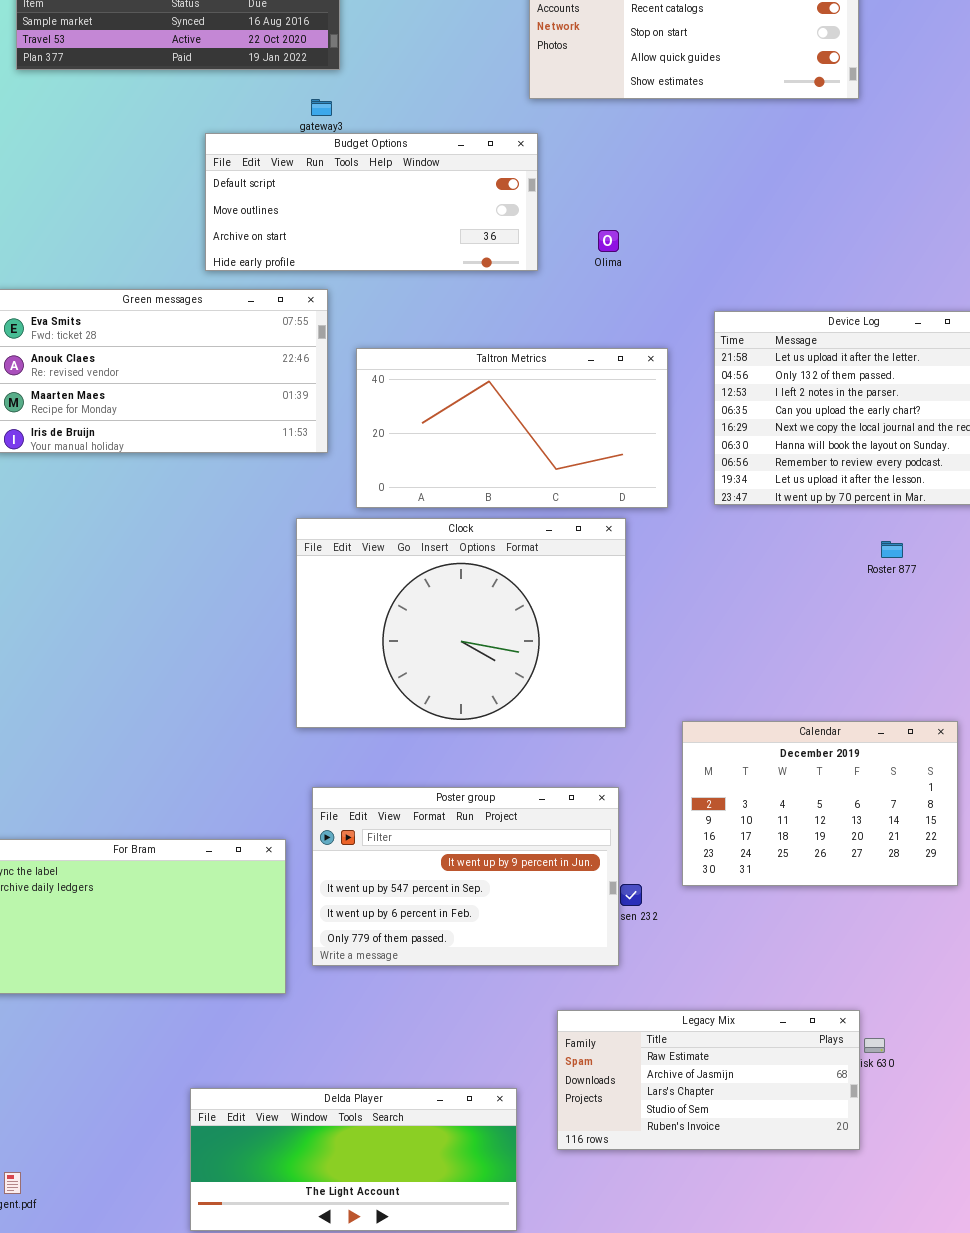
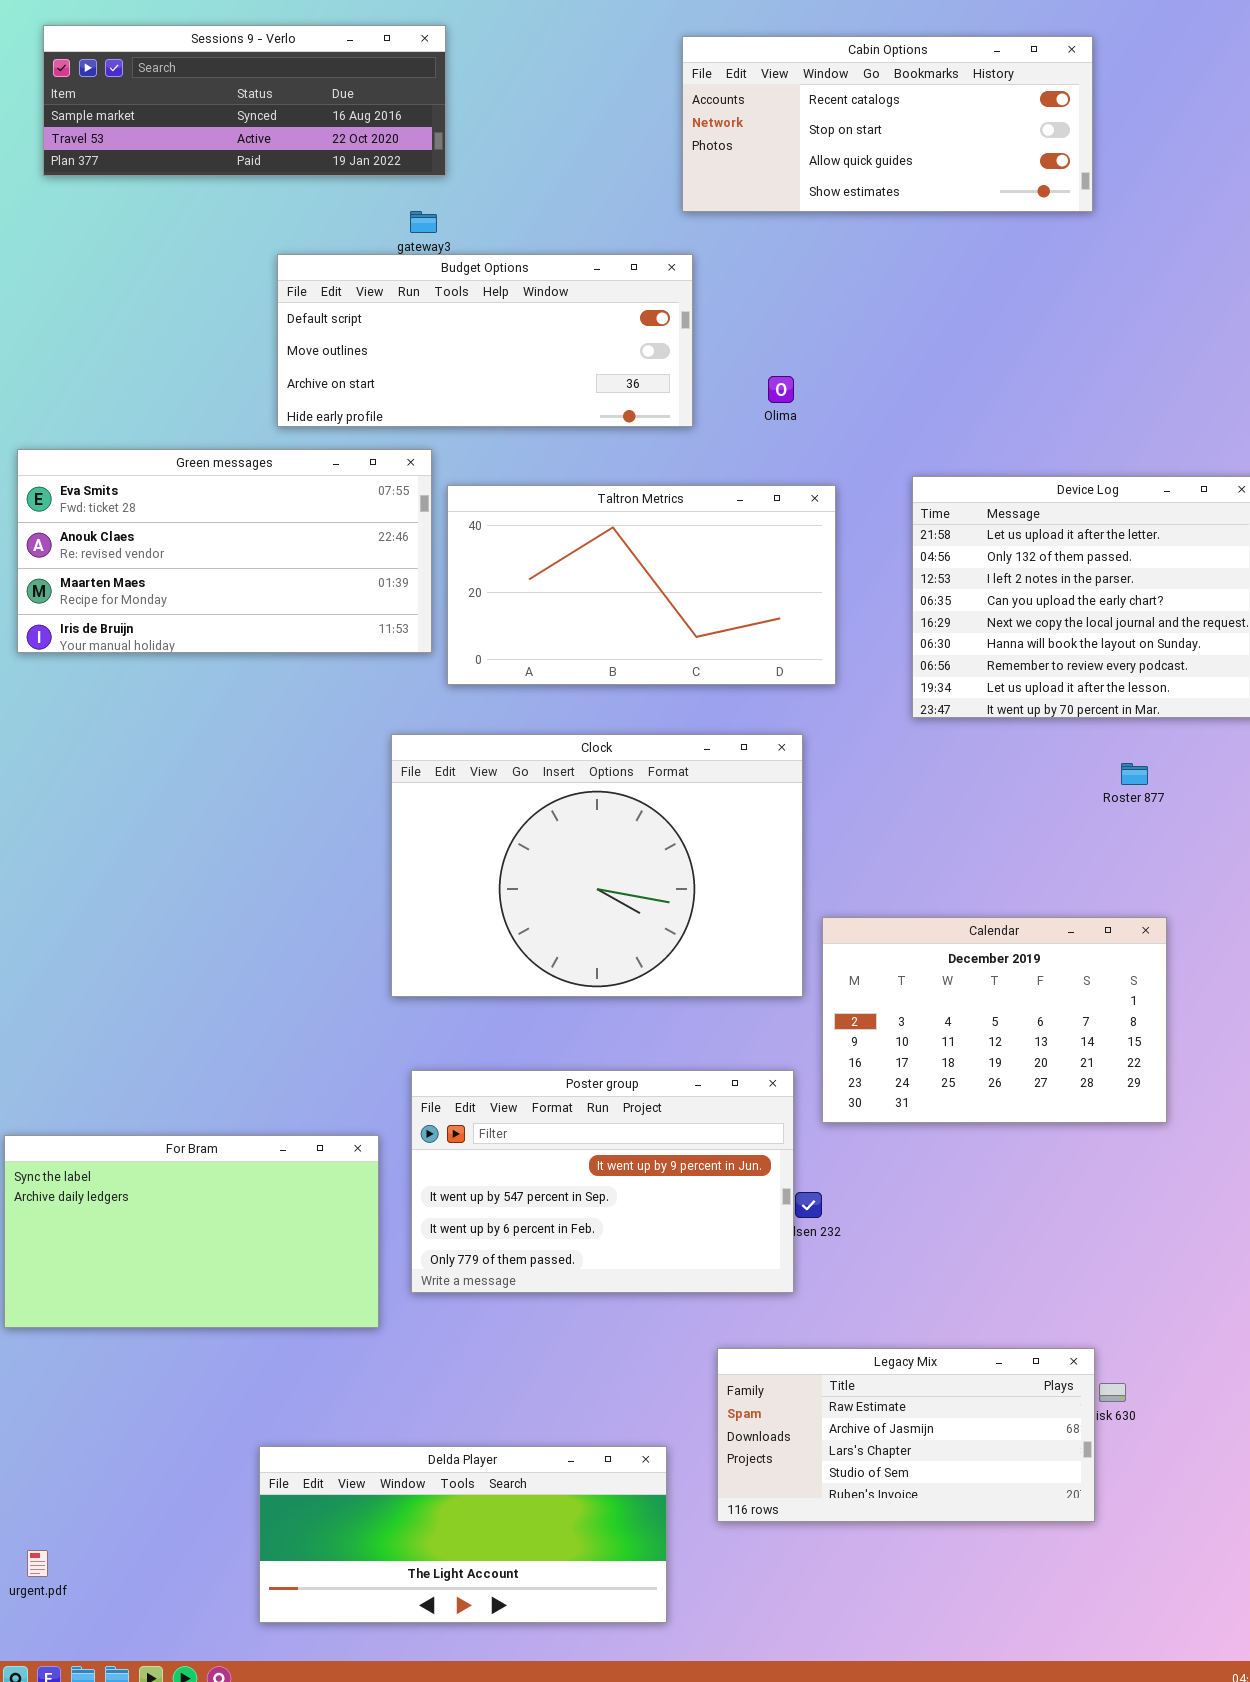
Taltron Metrics: [356,348,668,508] -> [447,485,836,685], moved
Calendar: [682,721,958,886] -> [822,917,1167,1123], moved

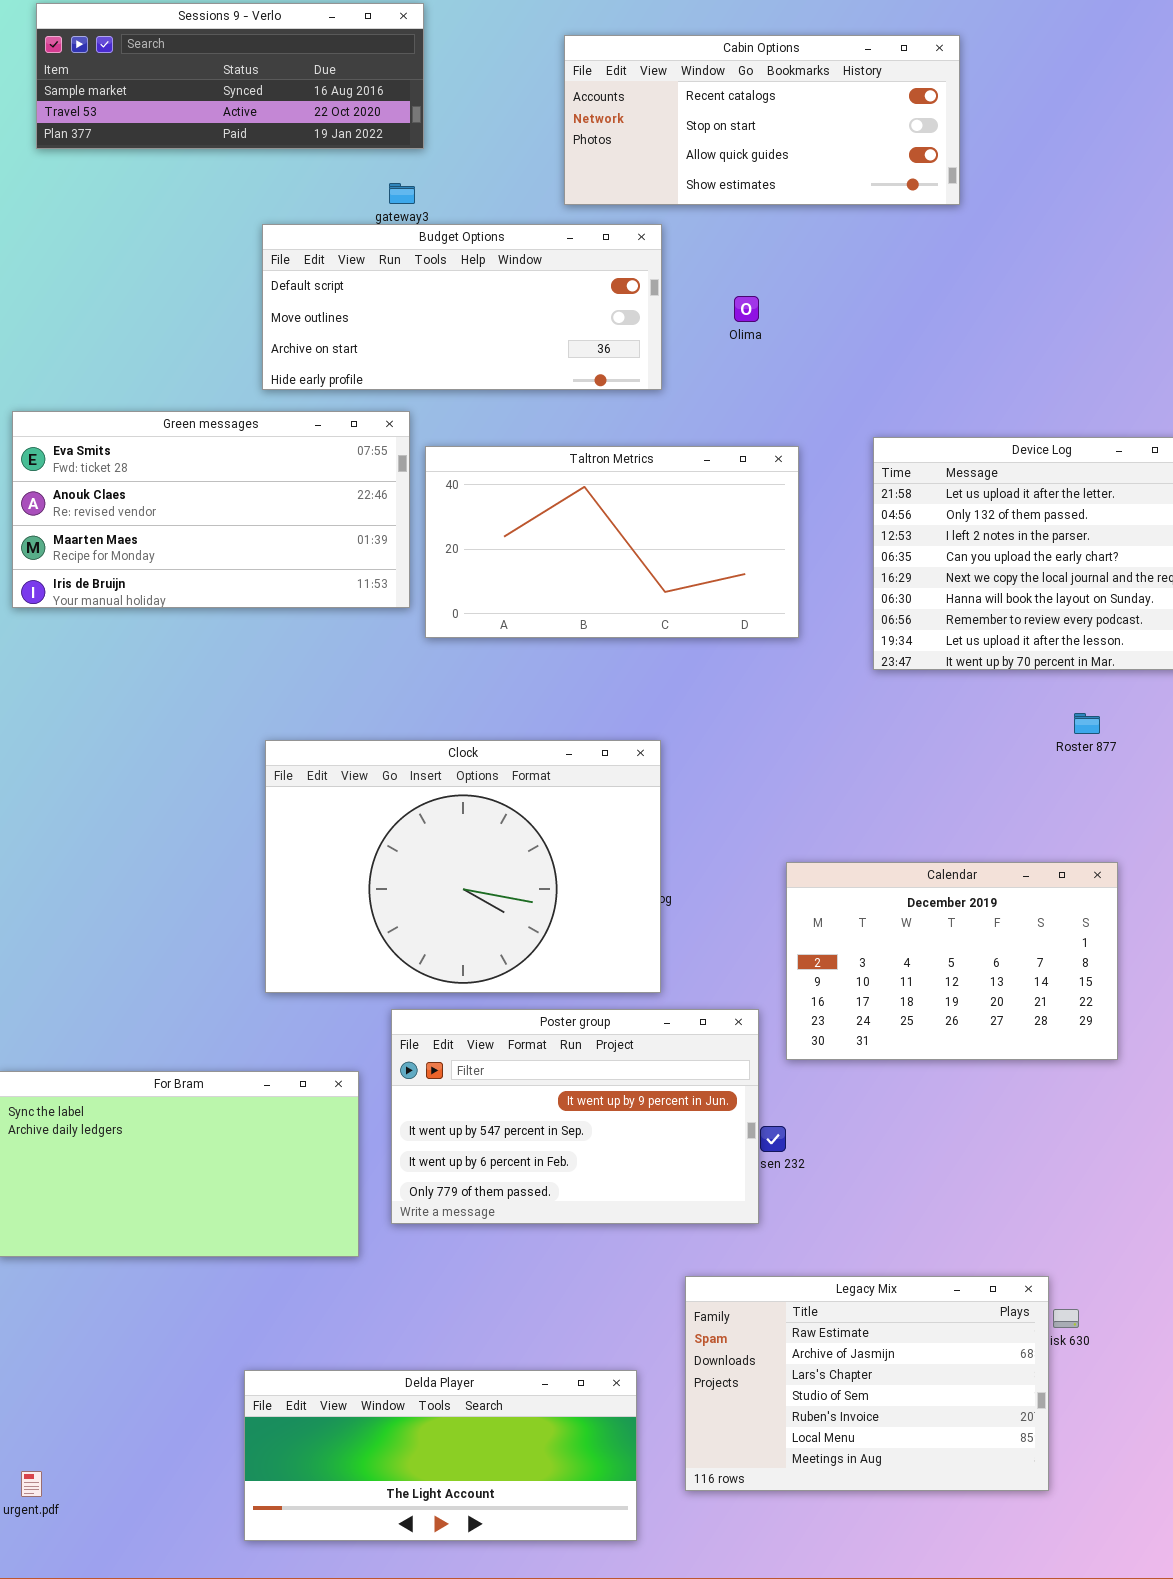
Cabin Options: [682,36,1093,212] -> [564,35,960,205], moved
Olima: [768,376,794,403] -> [734,296,759,322], moved
Clock: [391,734,803,997] -> [265,740,661,993], moved
Legacy Mix: [717,1348,1095,1522] -> [685,1276,1049,1491], resized

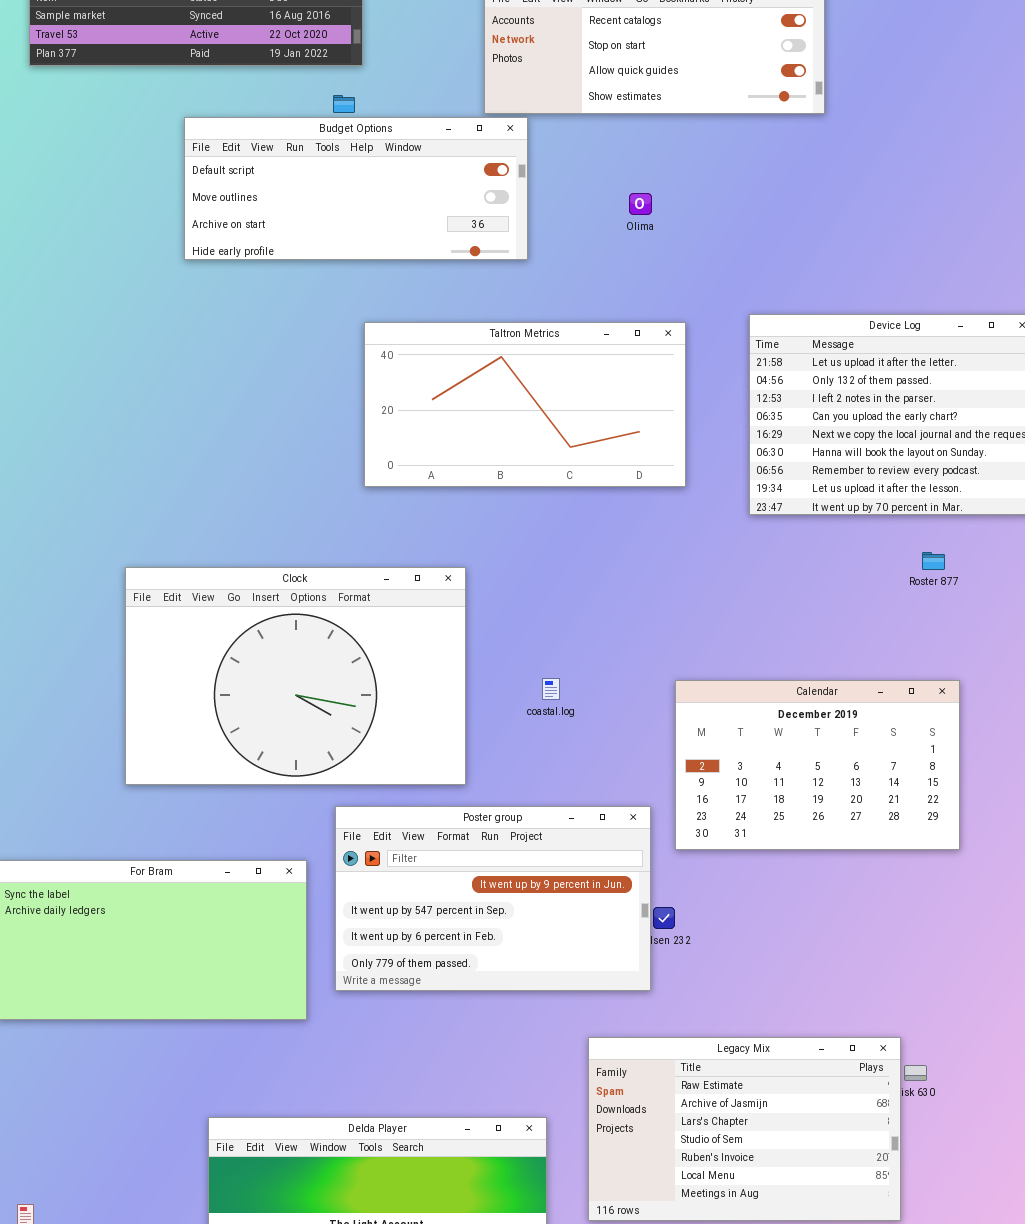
Budget Options: [262,224,662,390] -> [184,117,528,260], moved
Green messages: [12,411,410,608] -> none, closed
Clock: [265,740,661,993] -> [125,567,466,785], moved

